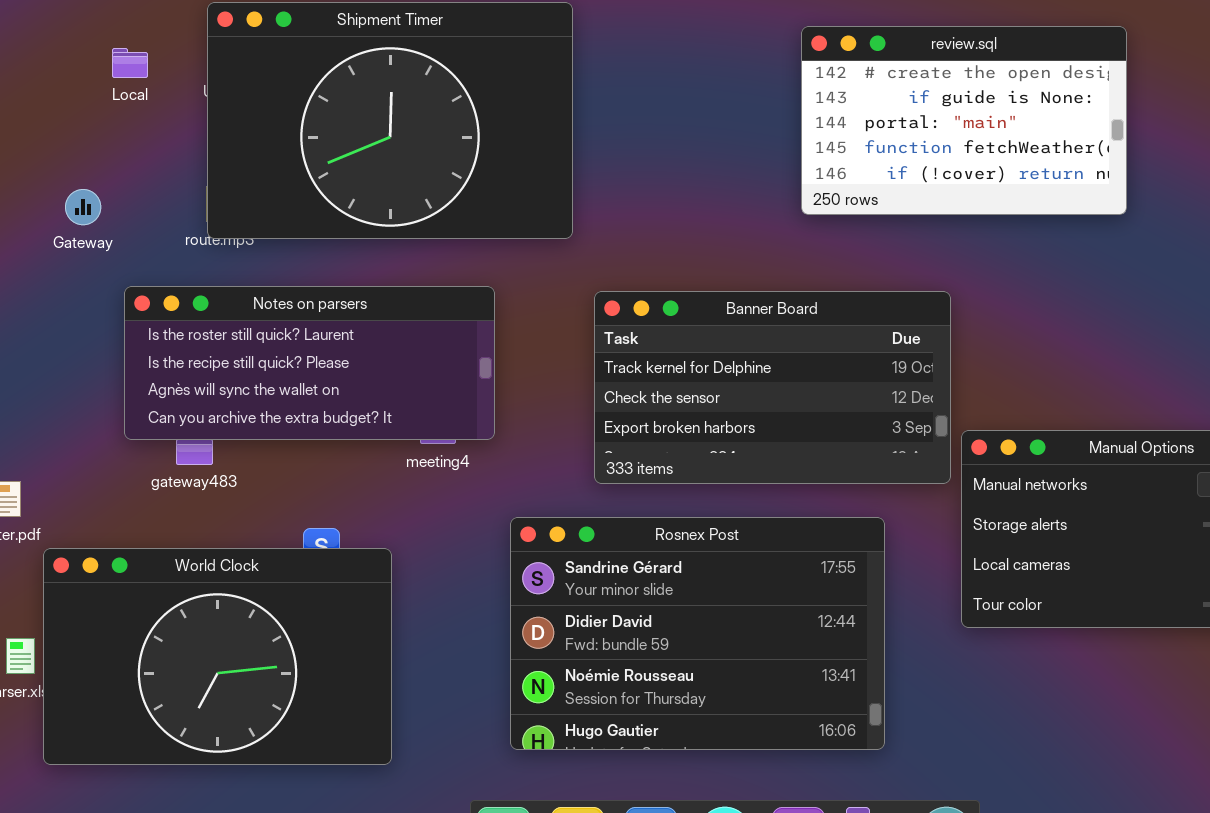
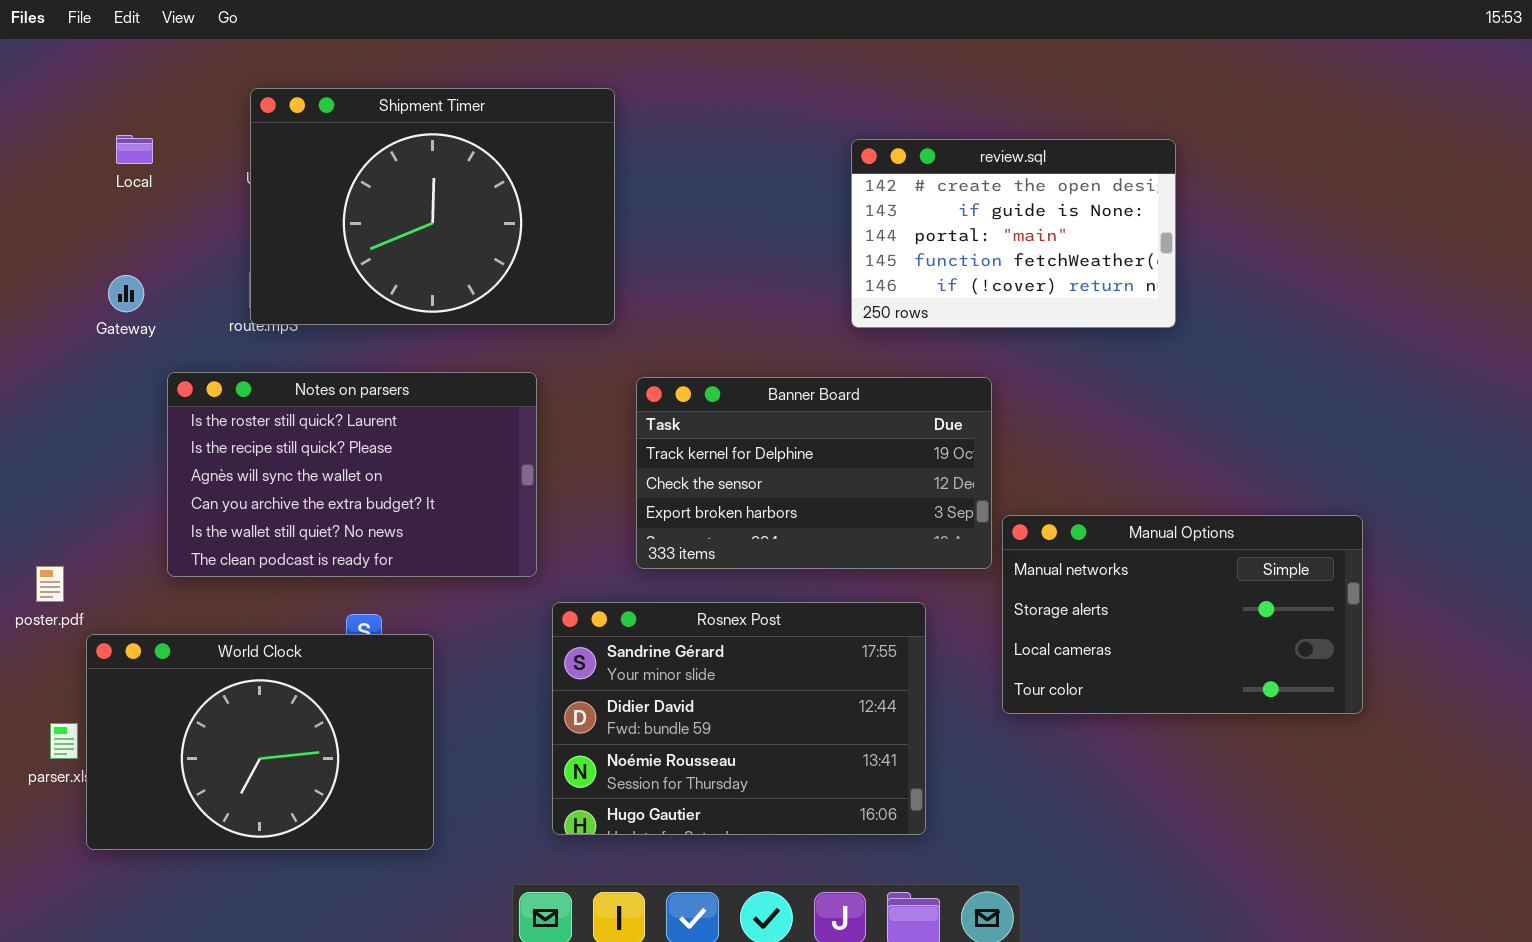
review.sql: [801,26,1127,215] -> [851,139,1176,328], moved
Local: [112,48,148,78] -> [116,135,153,164], moved
Notes on parsers: [124,286,495,440] -> [167,372,537,577], resized

